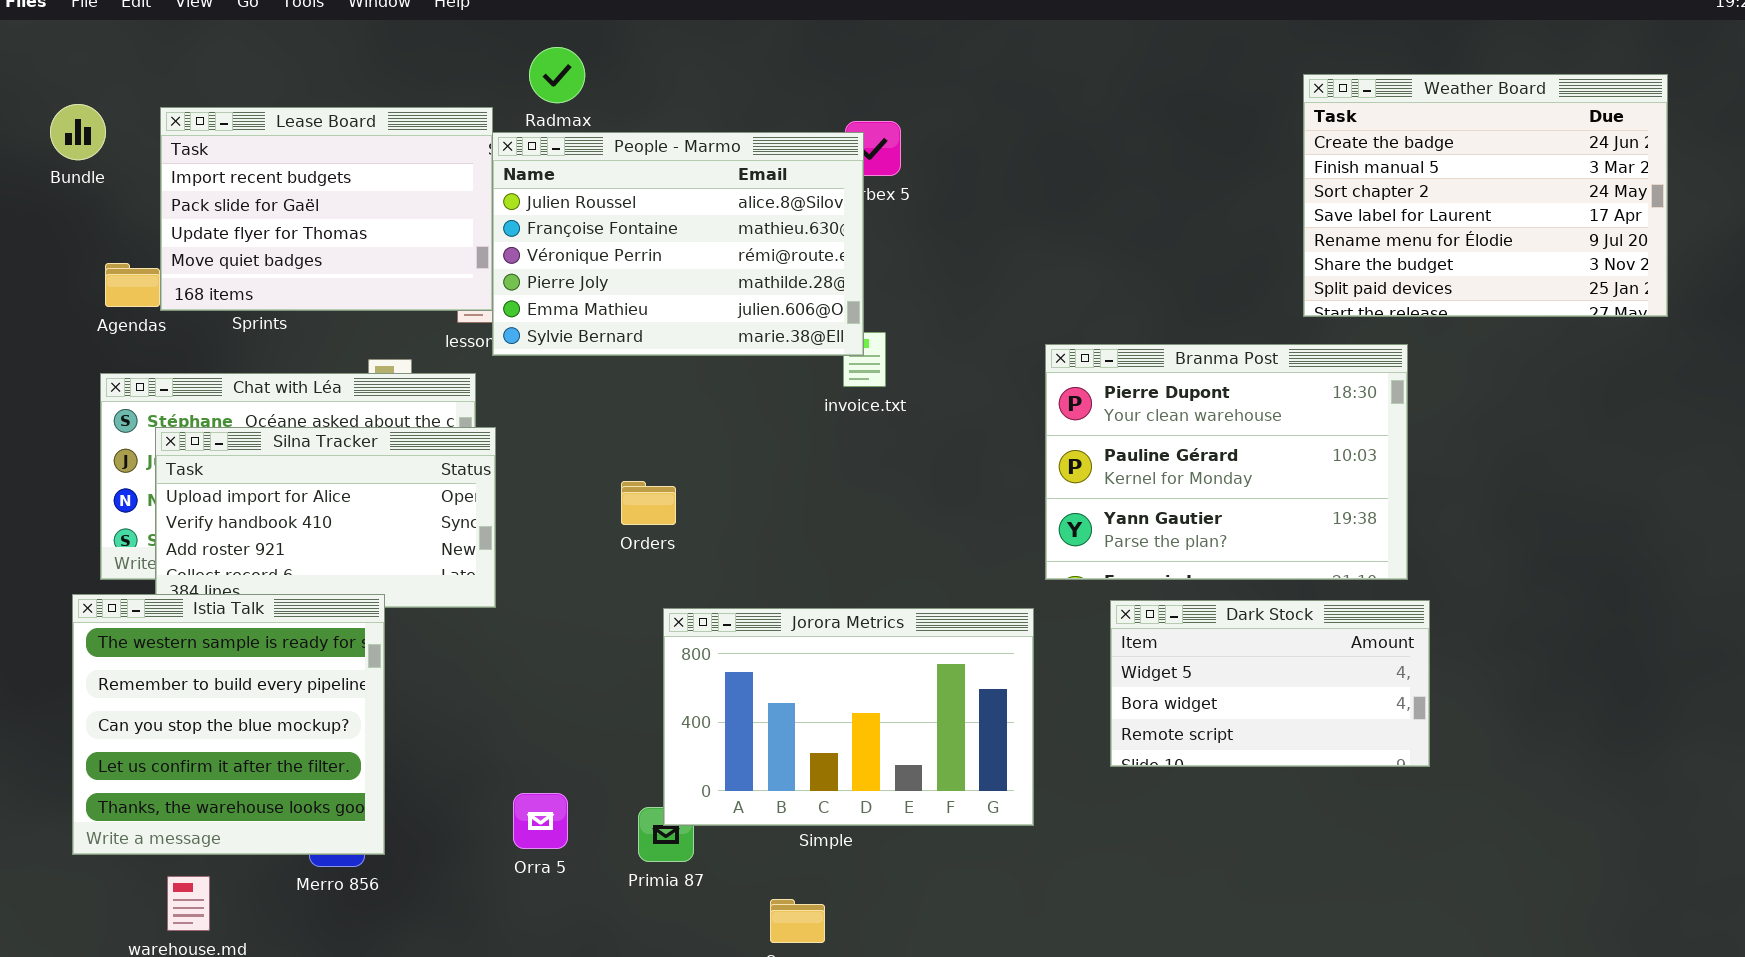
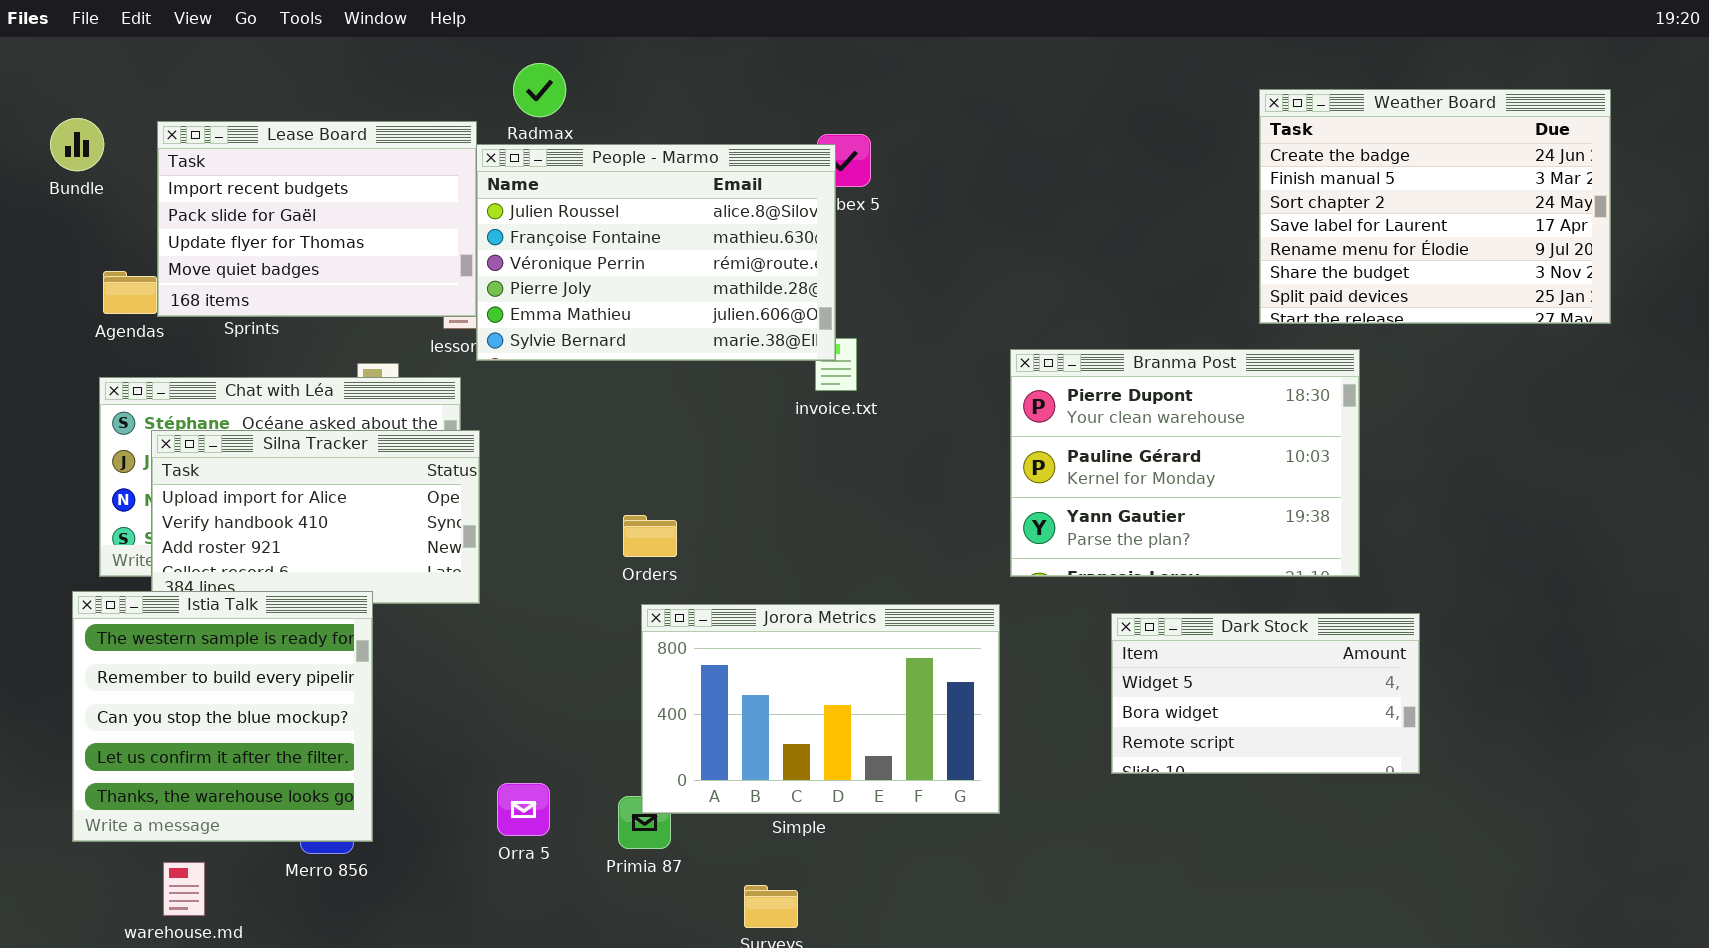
Orders: [621,481,676,525] -> [623,515,677,557], moved
Dark Stock: [1110,600,1430,767] -> [1111,613,1420,774], moved

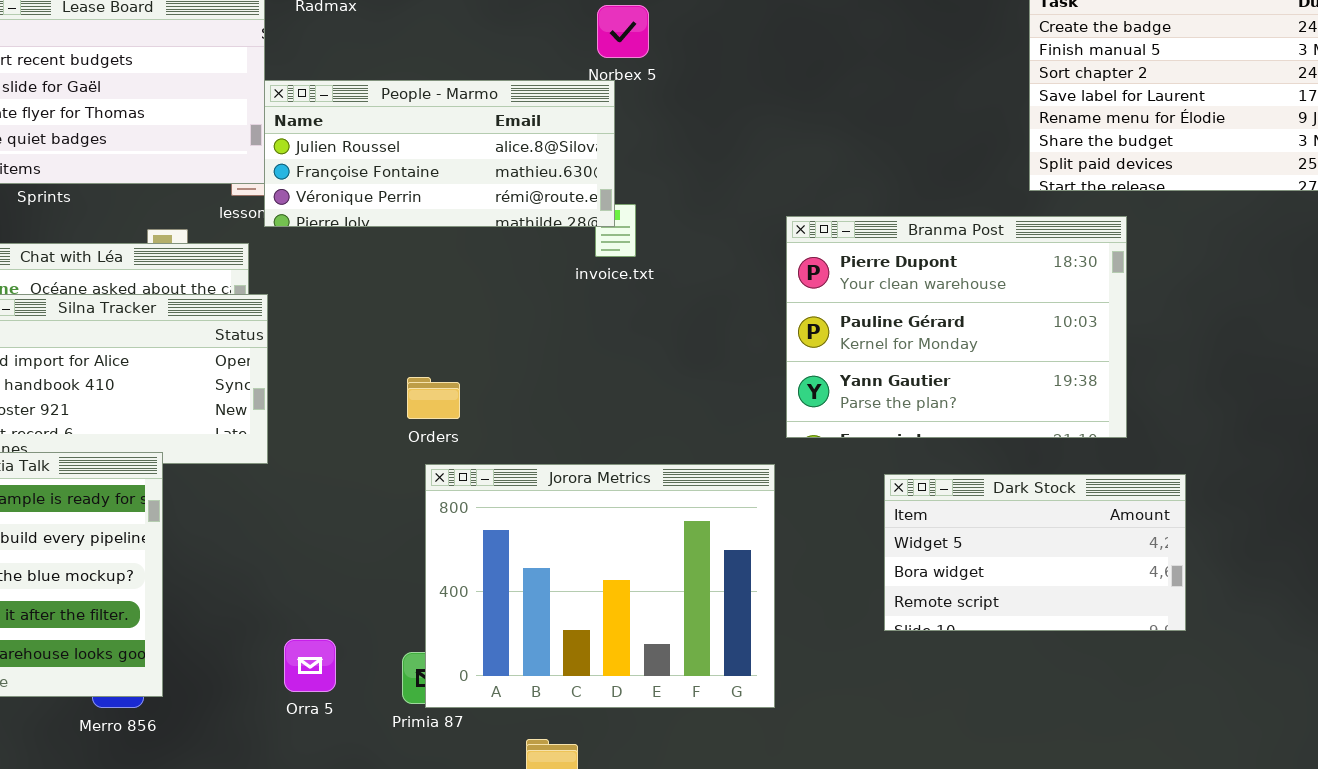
People - Marmo: [476,144,836,361] -> [264,80,615,227], resized
Jorora Metrics: [641,604,1000,814] -> [425,464,775,708], resized

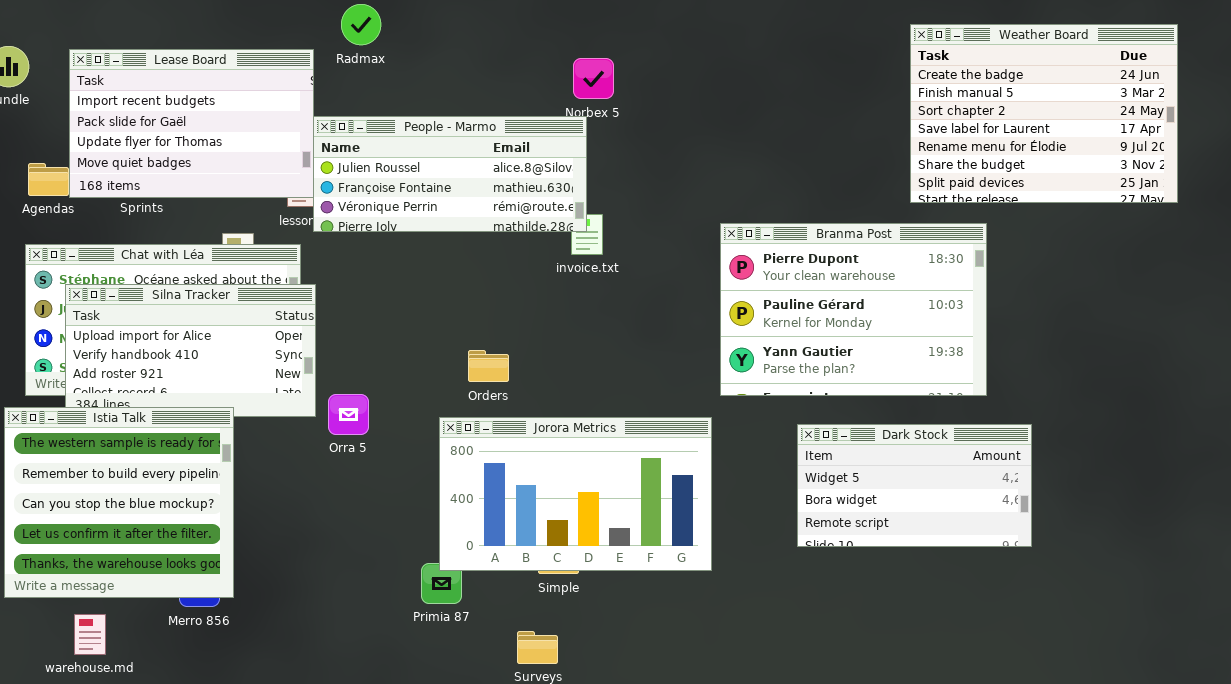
Orders: [407,377,460,419] -> [468,350,509,382], moved
Jorora Metrics: [425,464,775,708] -> [439,417,712,571], resized
Orra 5: [284,639,336,692] -> [328,394,369,435], moved

